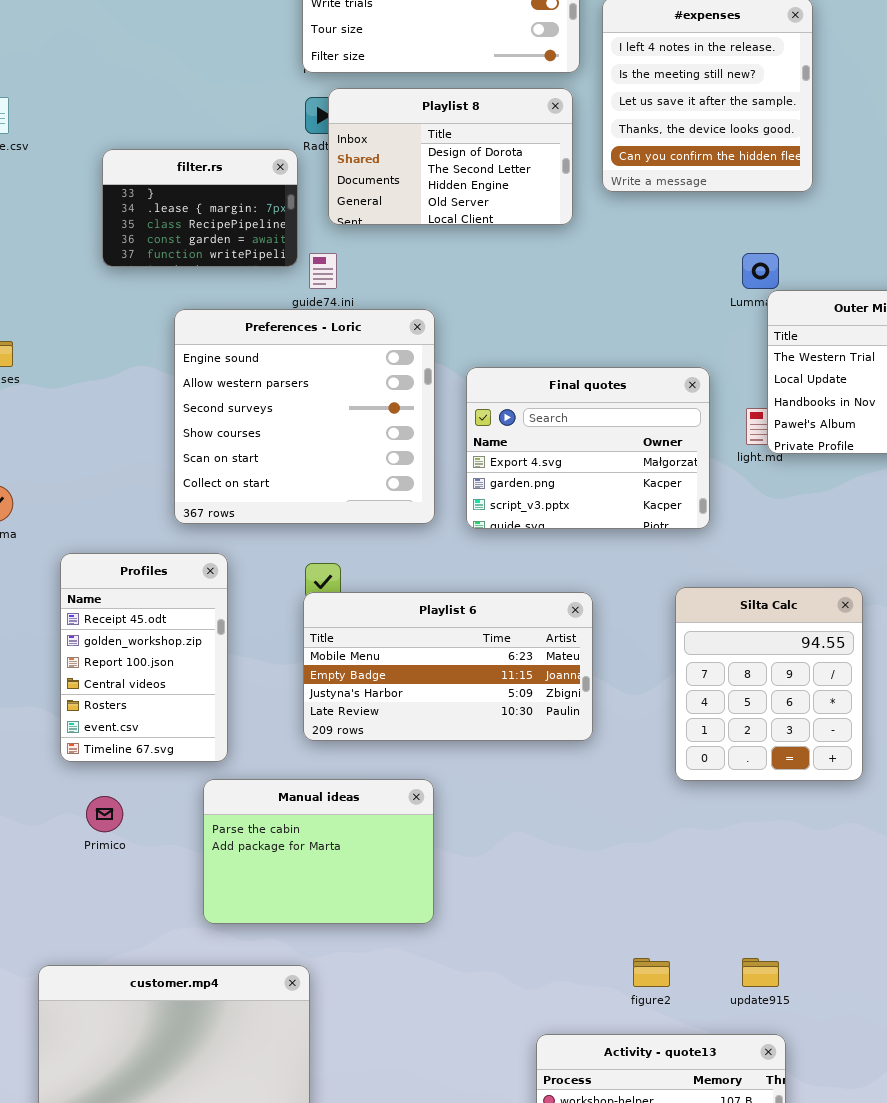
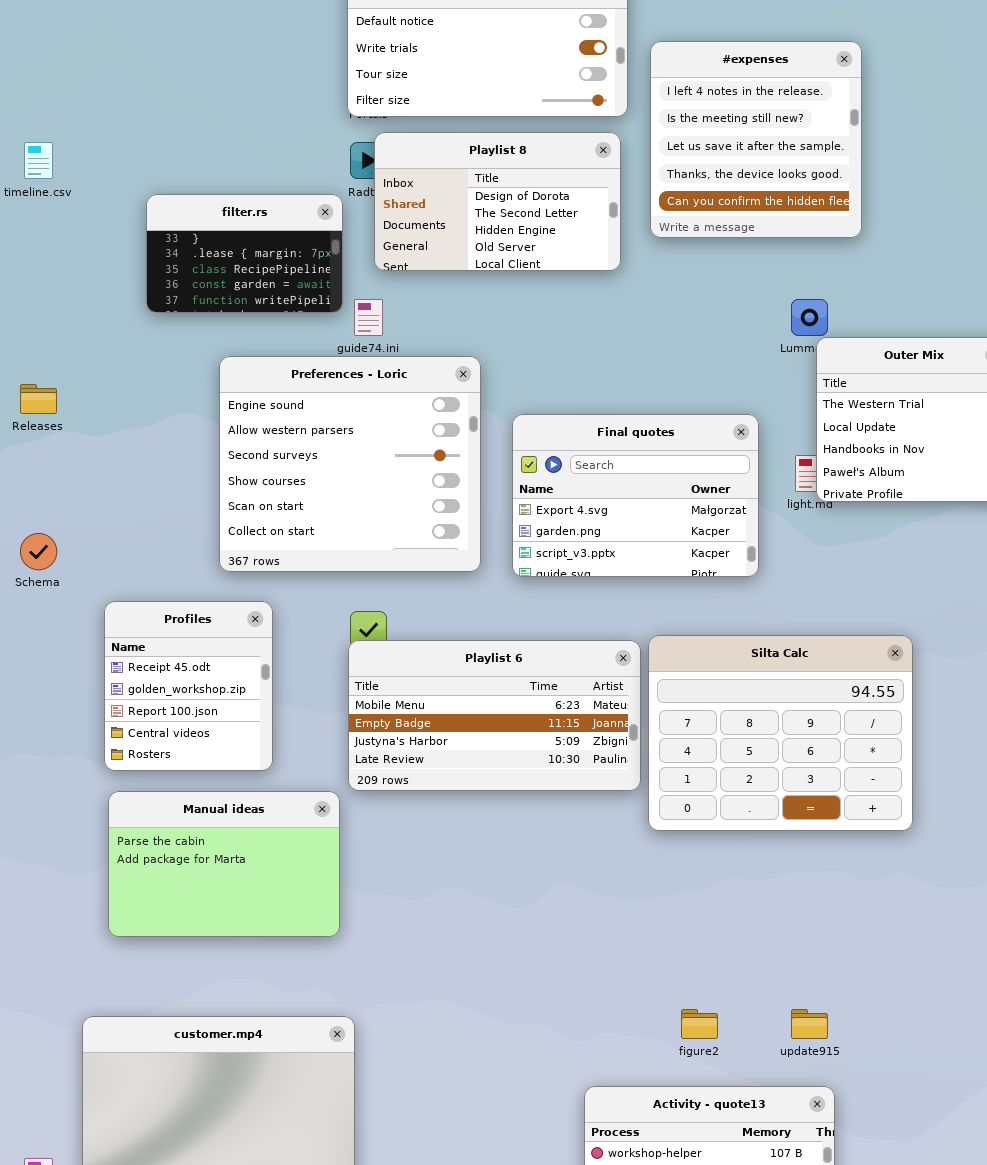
Profiles: [60,553,228,762] -> [104,601,273,771], resized
Silta Calc: [675,587,863,781] -> [648,635,913,831], resized
Manual ideas: [203,779,434,924] -> [108,791,340,937], moved

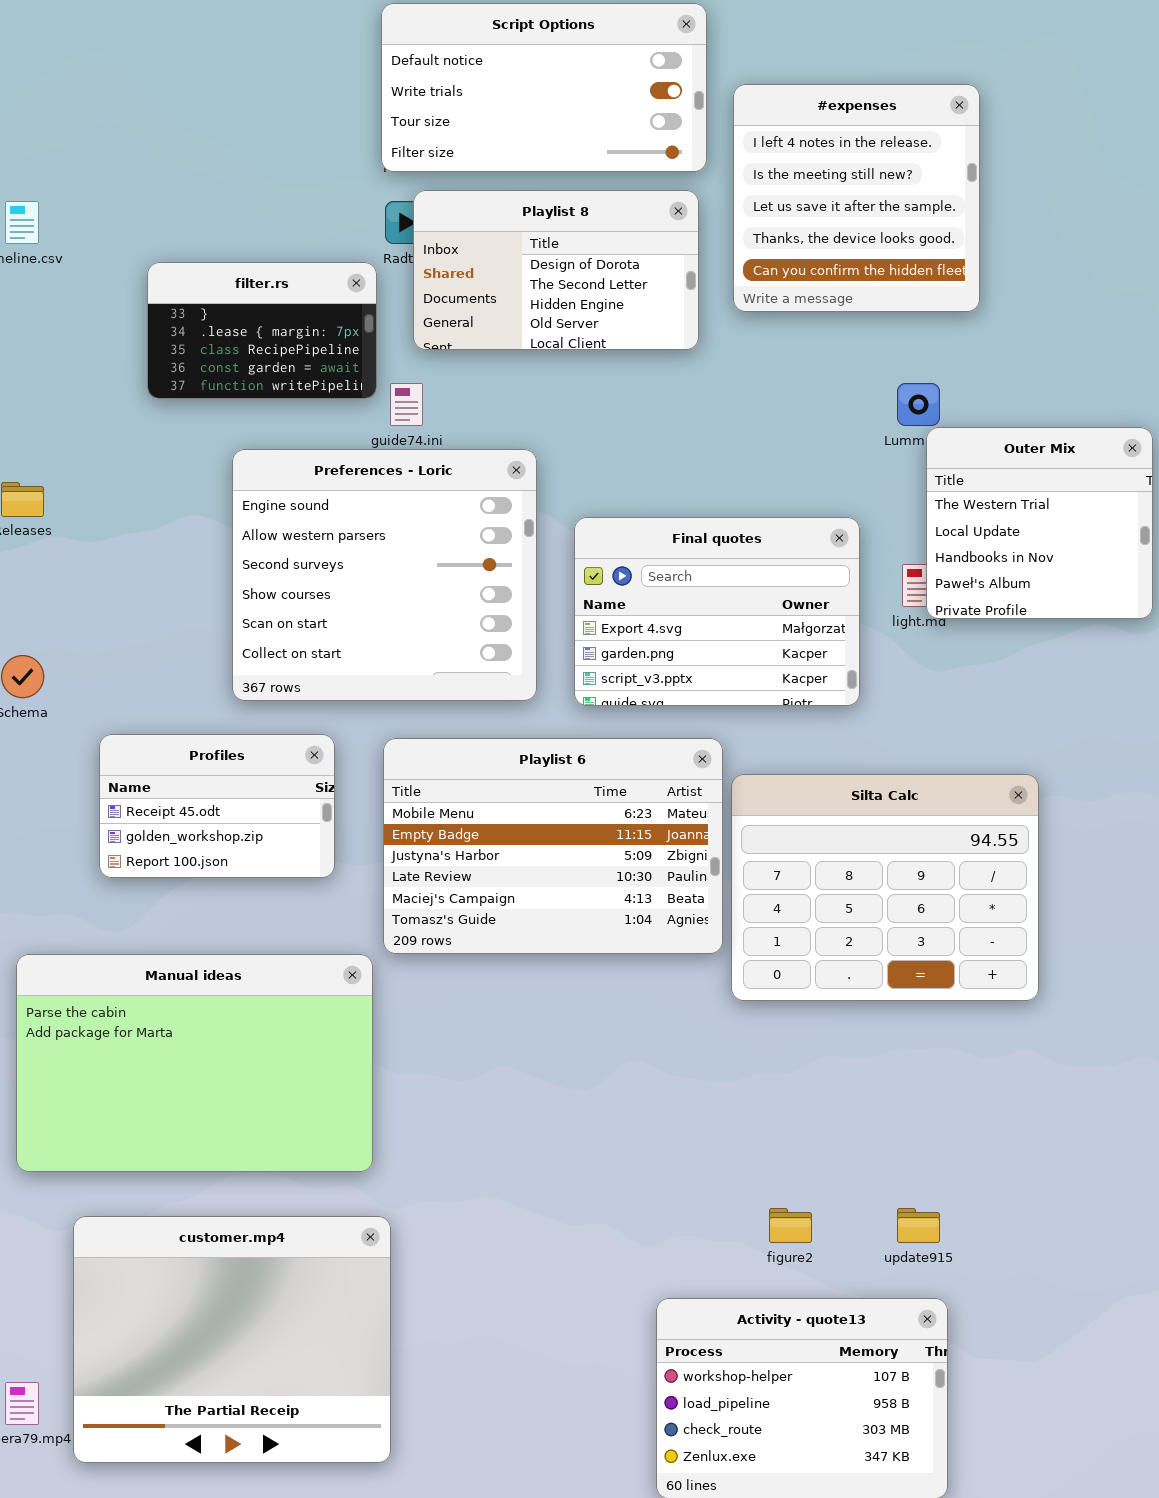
Profiles: [104,601,273,771] -> [99,734,335,878], resized
Playlist 6: [348,640,641,791] -> [383,738,723,954], resized
Manual ideas: [108,791,340,937] -> [16,954,373,1172], resized

